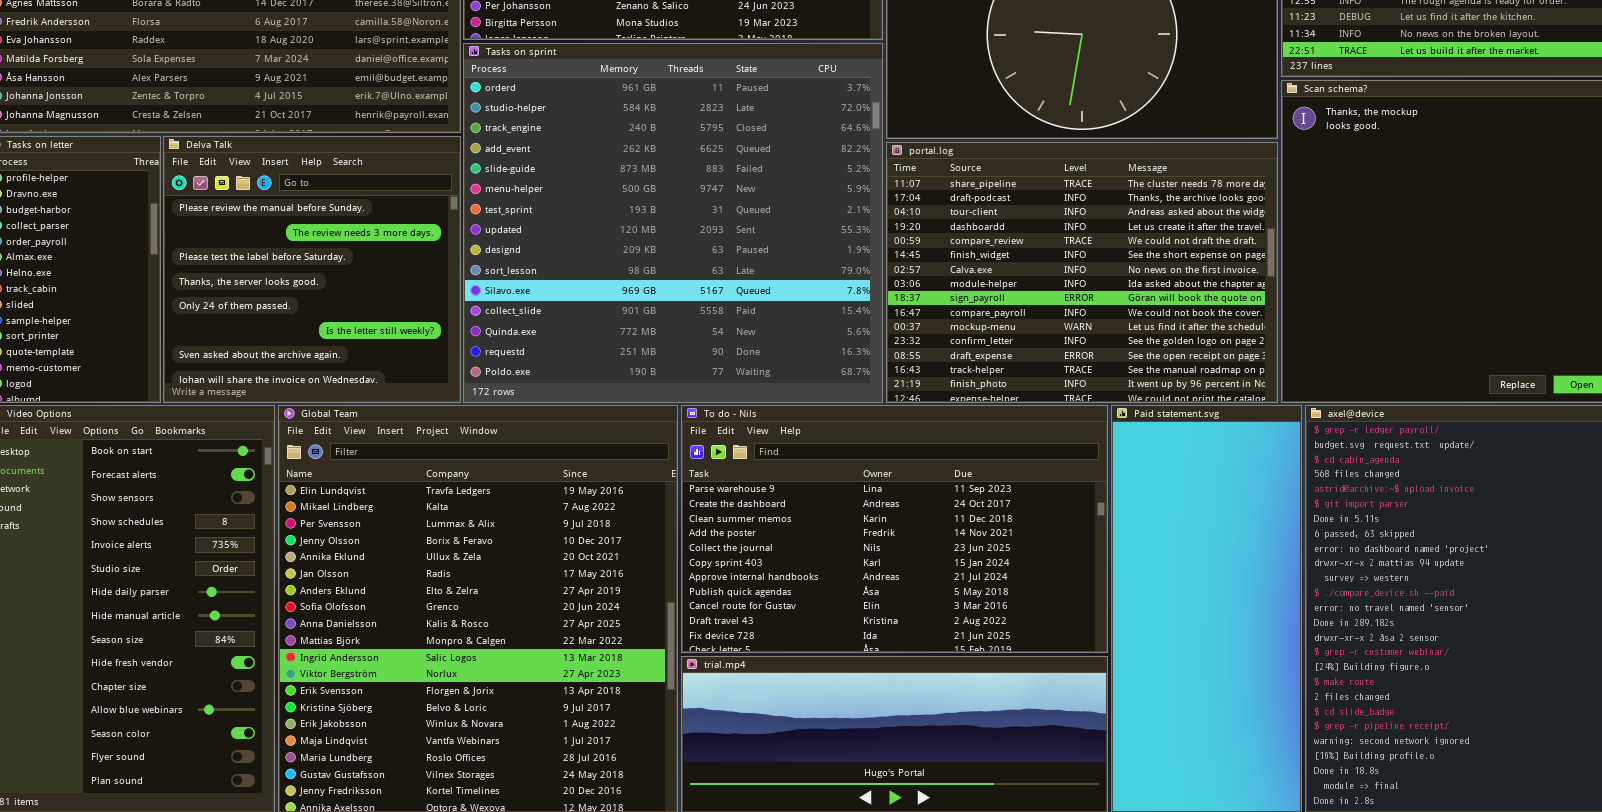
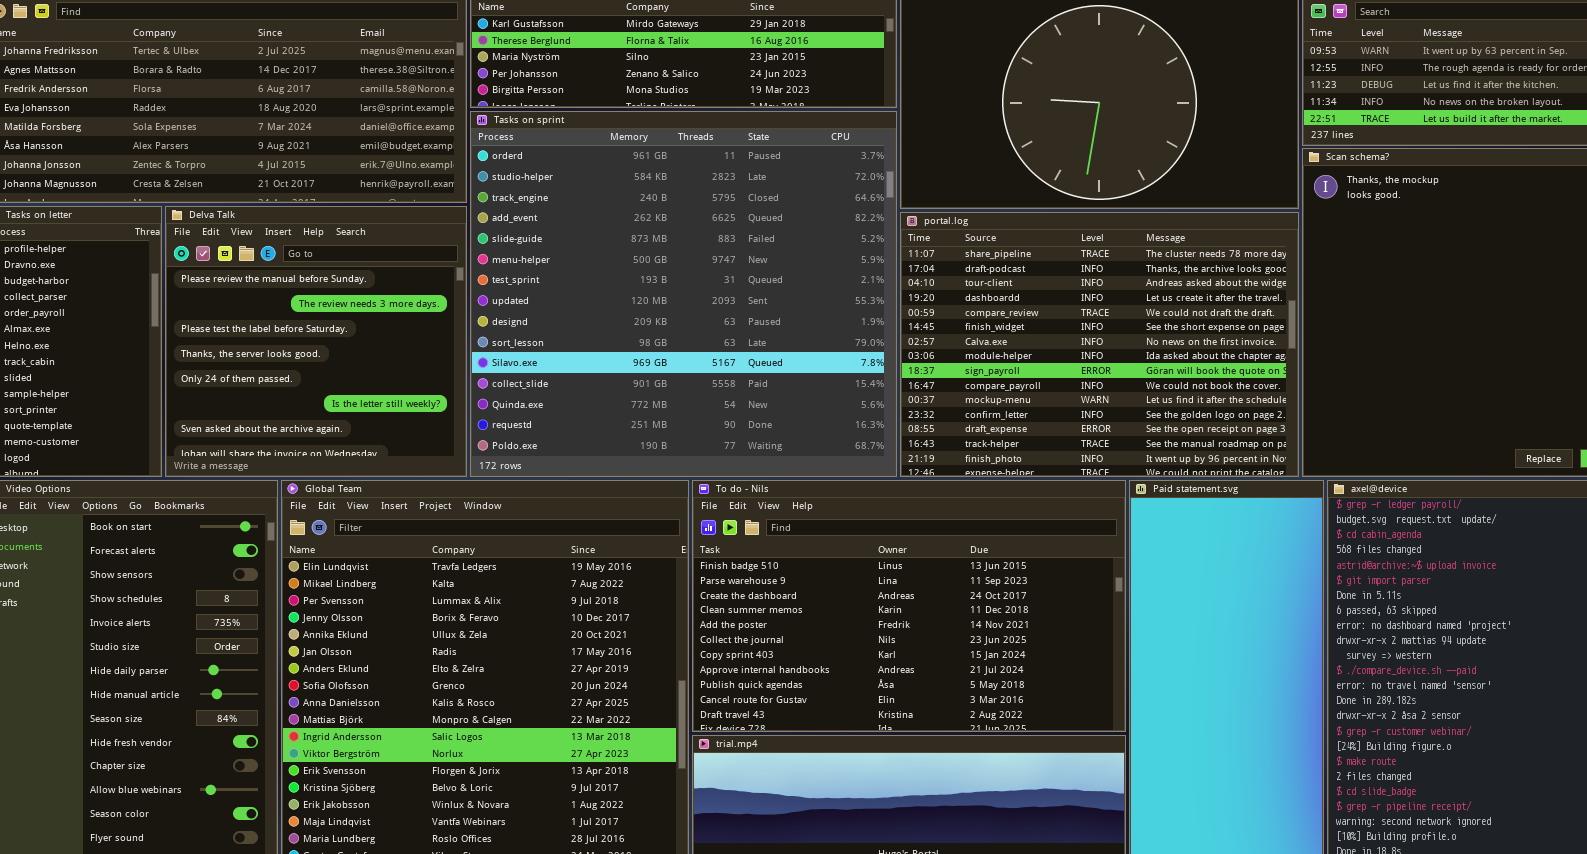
To do - Nils: [681,405,1108,653] -> [692,480,1126,732], scrolled up 1 row

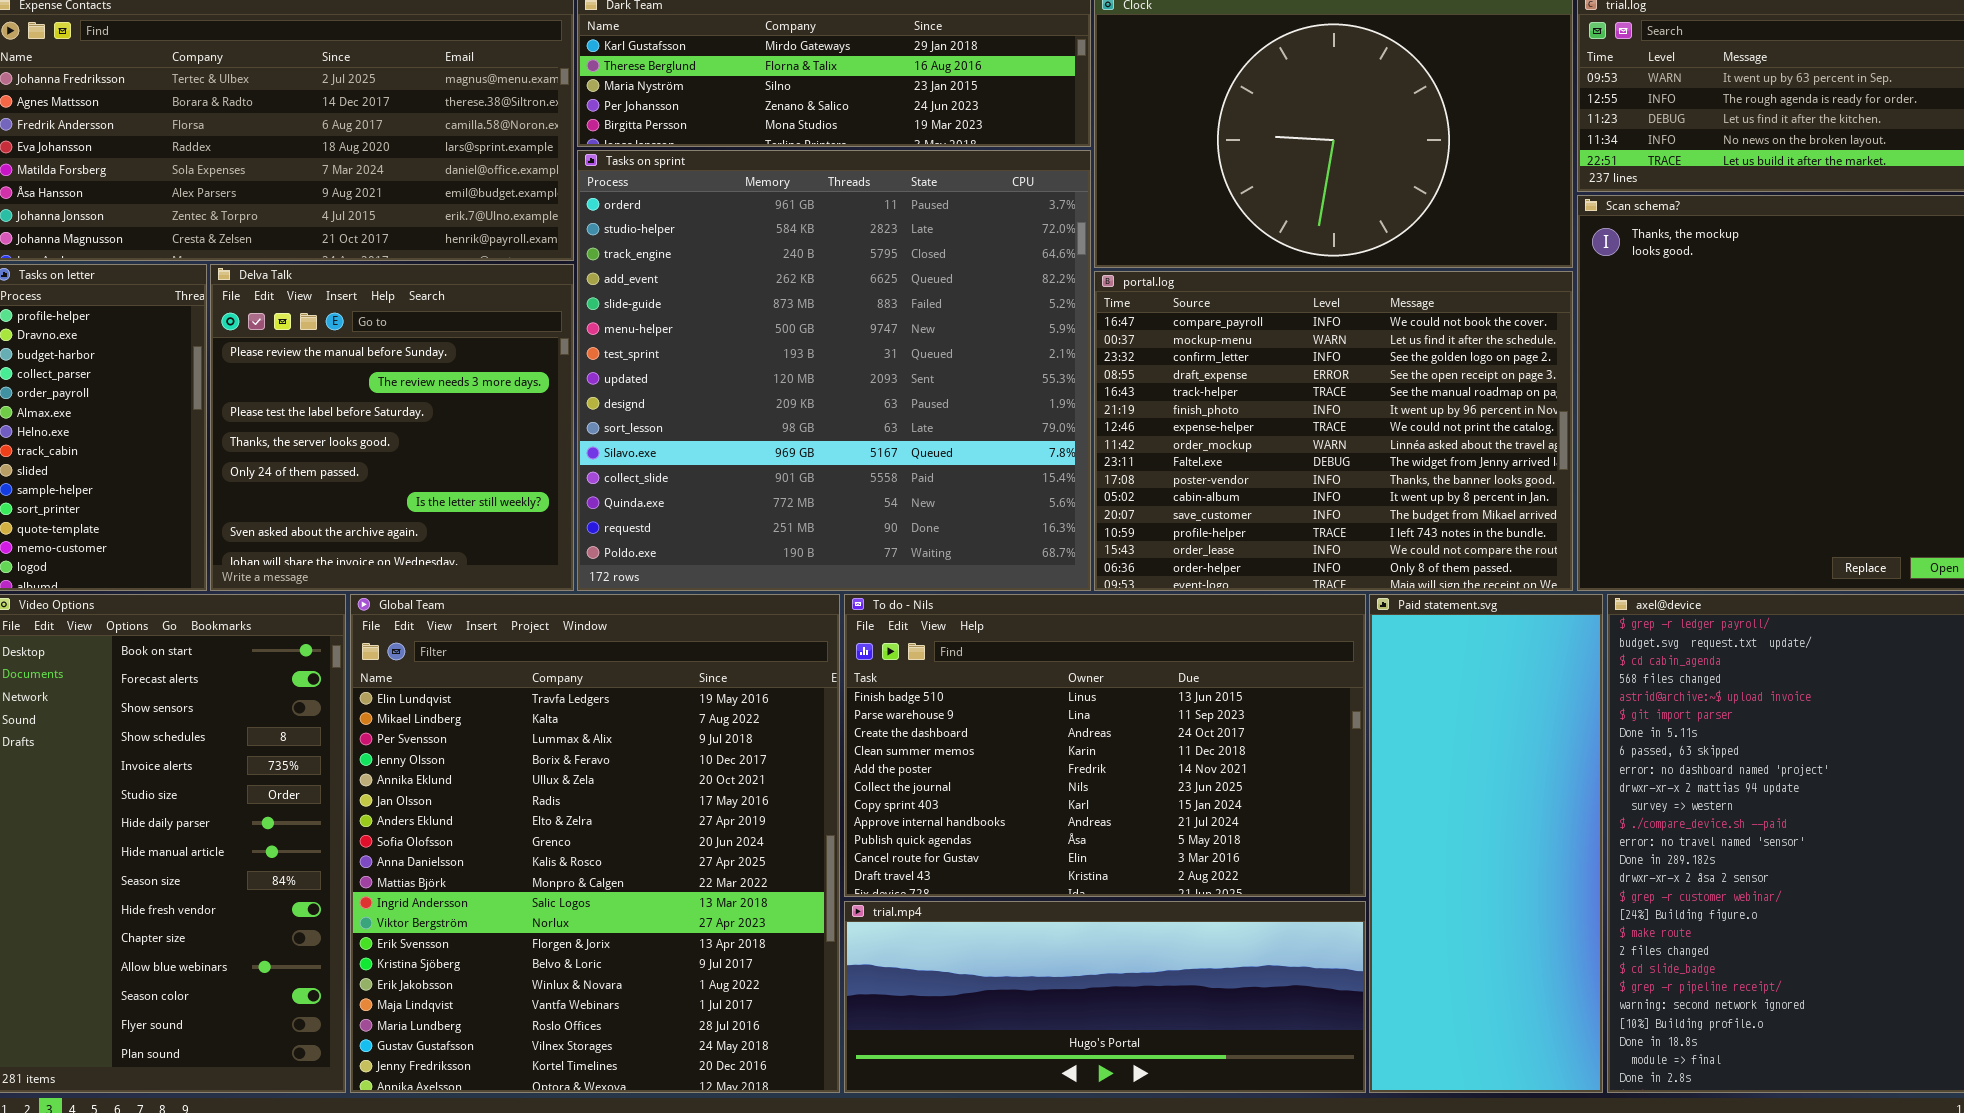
portal.log: [900,212,1299,477] -> [1094,271,1573,591], scrolled down 9 rows

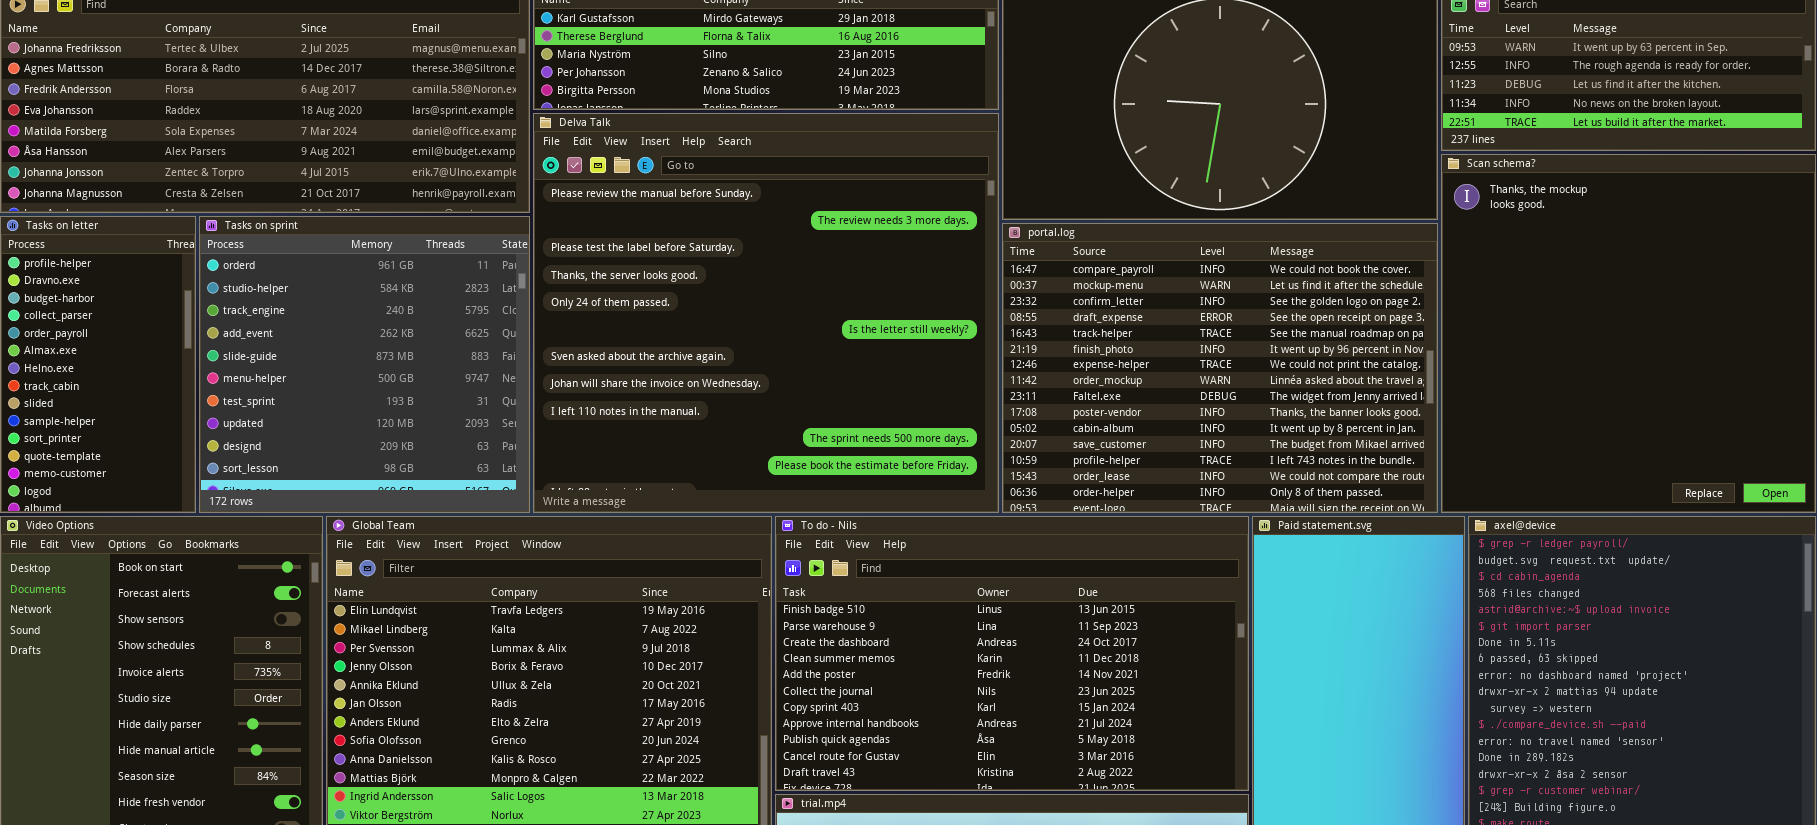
Tasks on sprint: [577,150,1091,591] -> [199,216,530,513], moved, resized
Delva Talk: [210,264,574,591] -> [533,113,999,513], moved, resized

